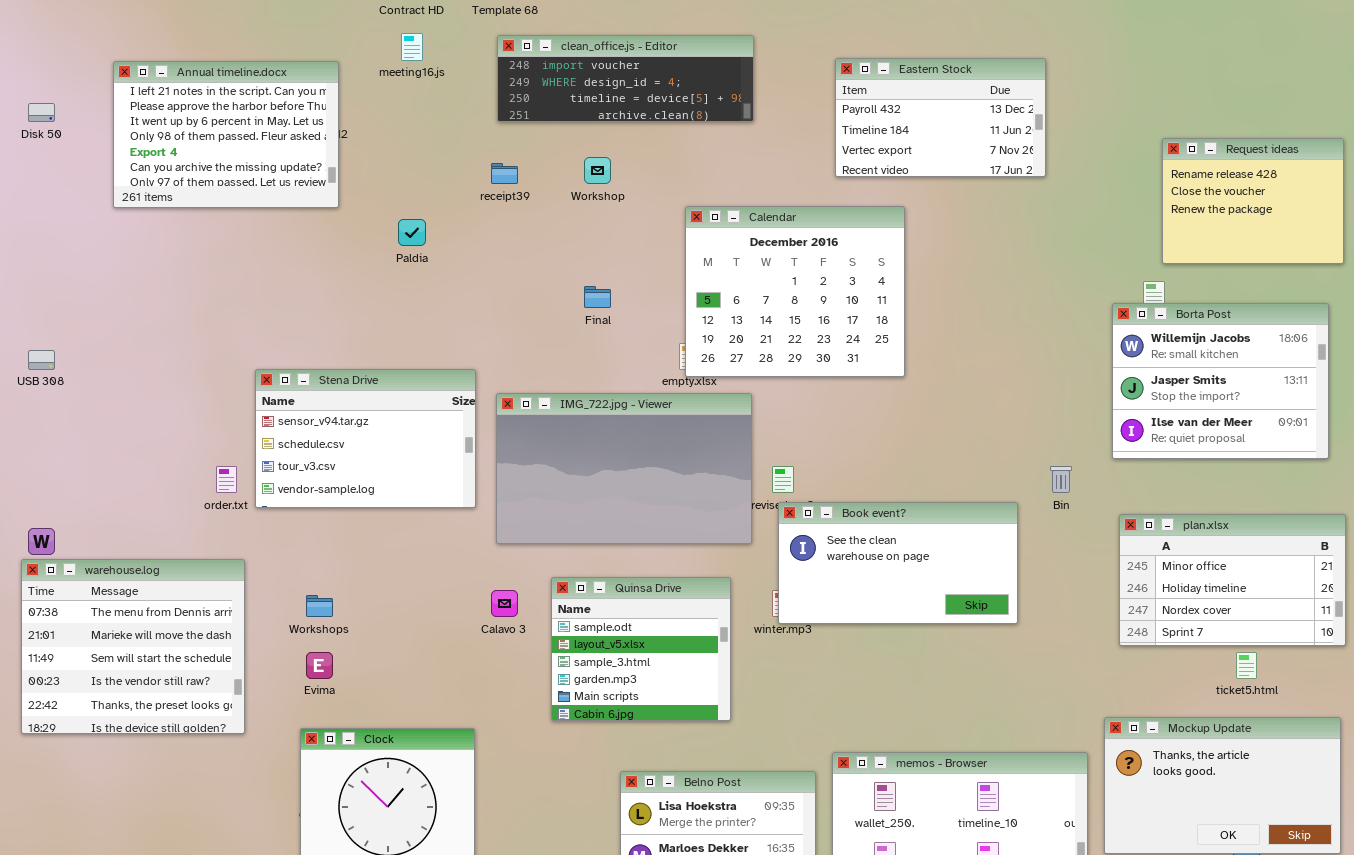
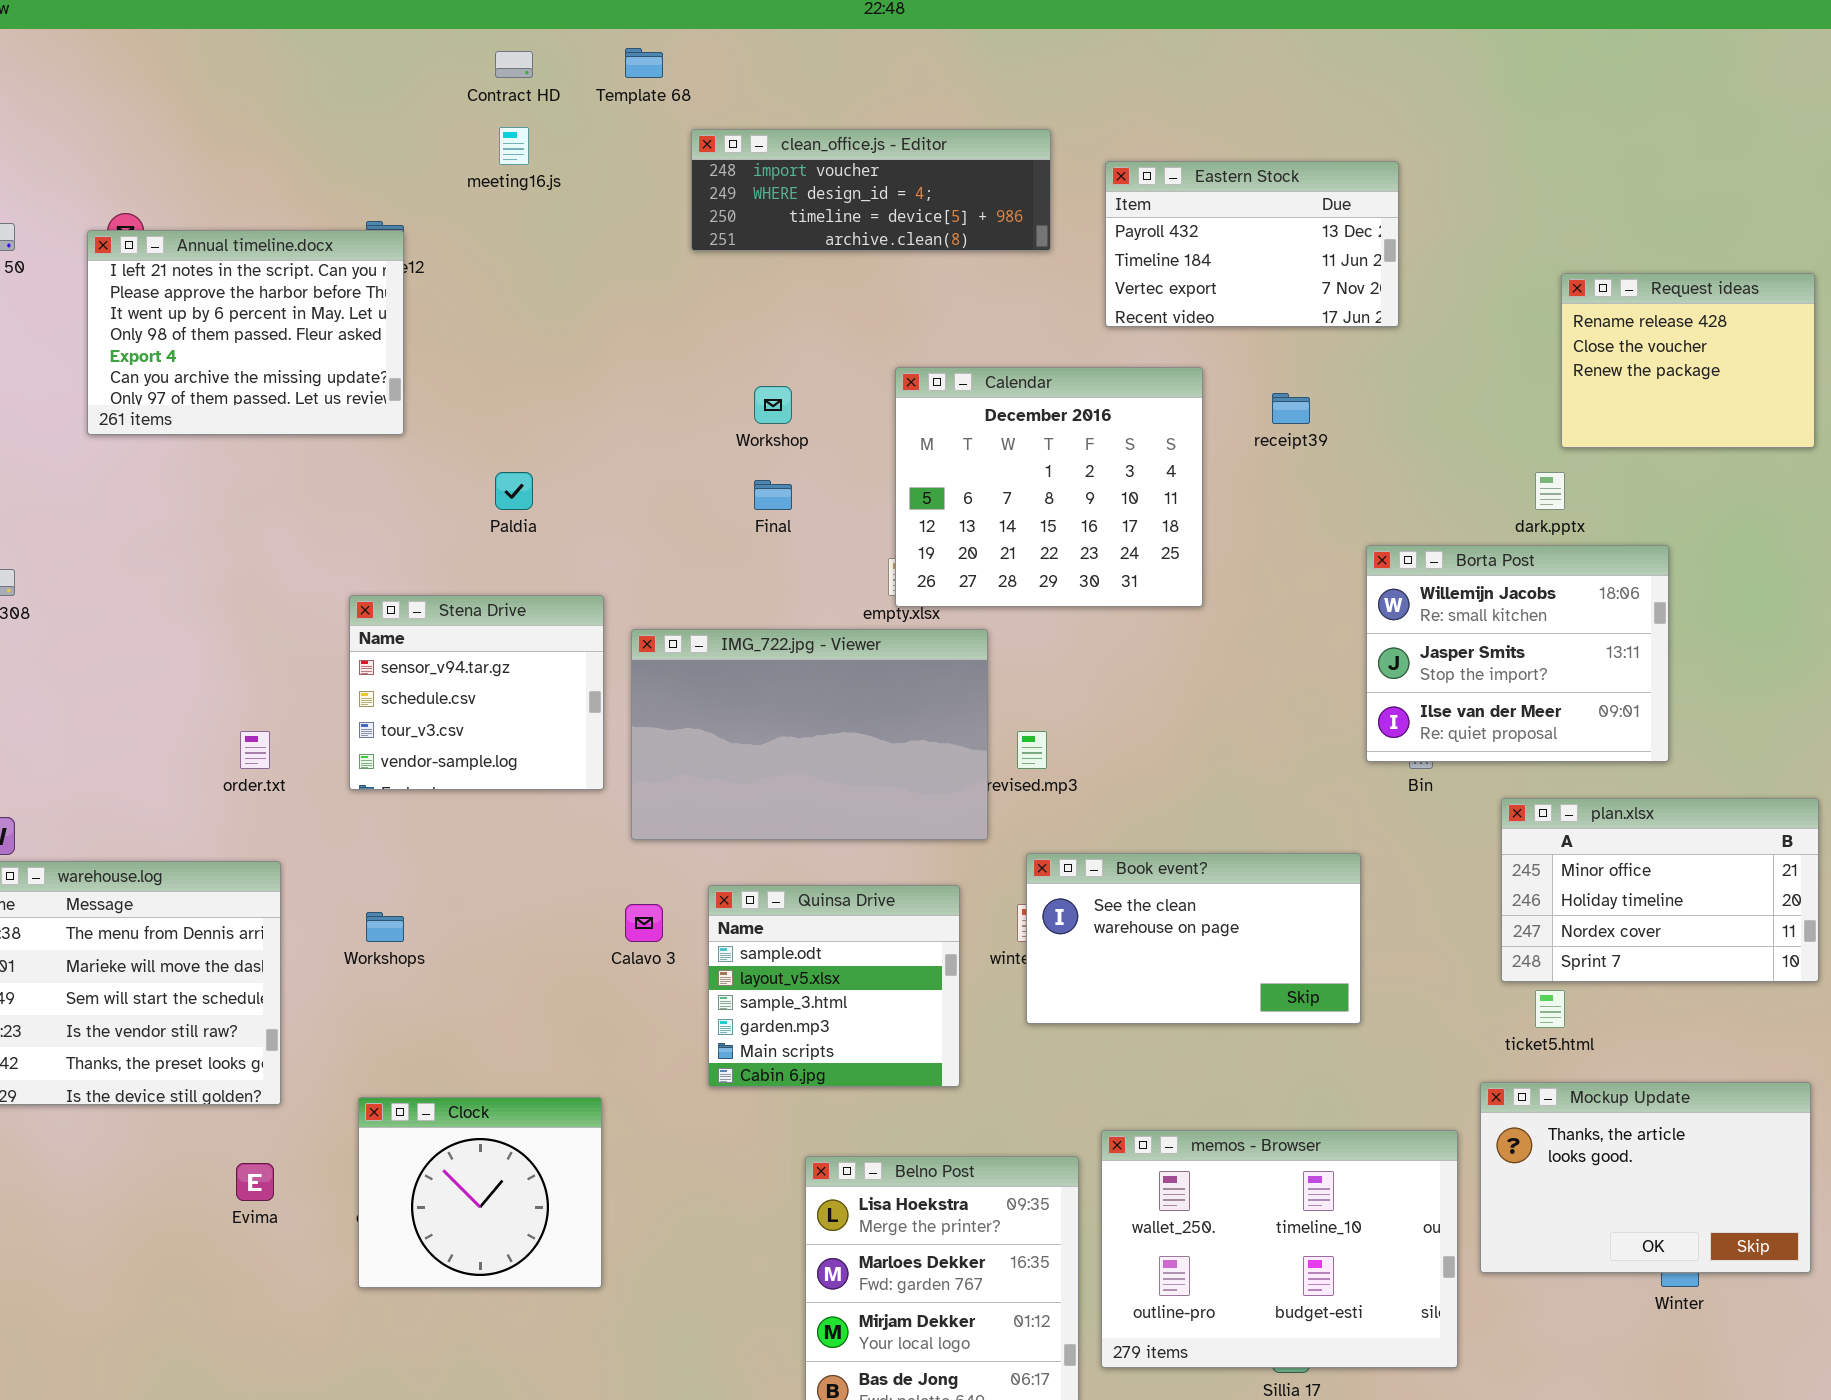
clean_office.js - Editor: [497,35,754,122] -> [691,129,1051,251], moved
Annual timeline.docx: [113,61,339,208] -> [87,230,404,435], moved
Workshop: [584,157,611,184] -> [754,386,792,424], moved
receipt39: [491,163,518,184] -> [1272,393,1310,424], moved
Paldia: [398,219,426,246] -> [495,472,533,510], moved
Borta Post: [1112,303,1329,459] -> [1366,545,1669,762], moved
Stena Drive: [255,369,476,508] -> [349,595,604,790], resized
Book event?: [778,502,1018,624] -> [1026,853,1361,1024], moved
Evima: [306,652,333,679] -> [236,1163,274,1201], moved
ticket5.html: [1236,652,1257,679] -> [1535,990,1565,1028], moved

